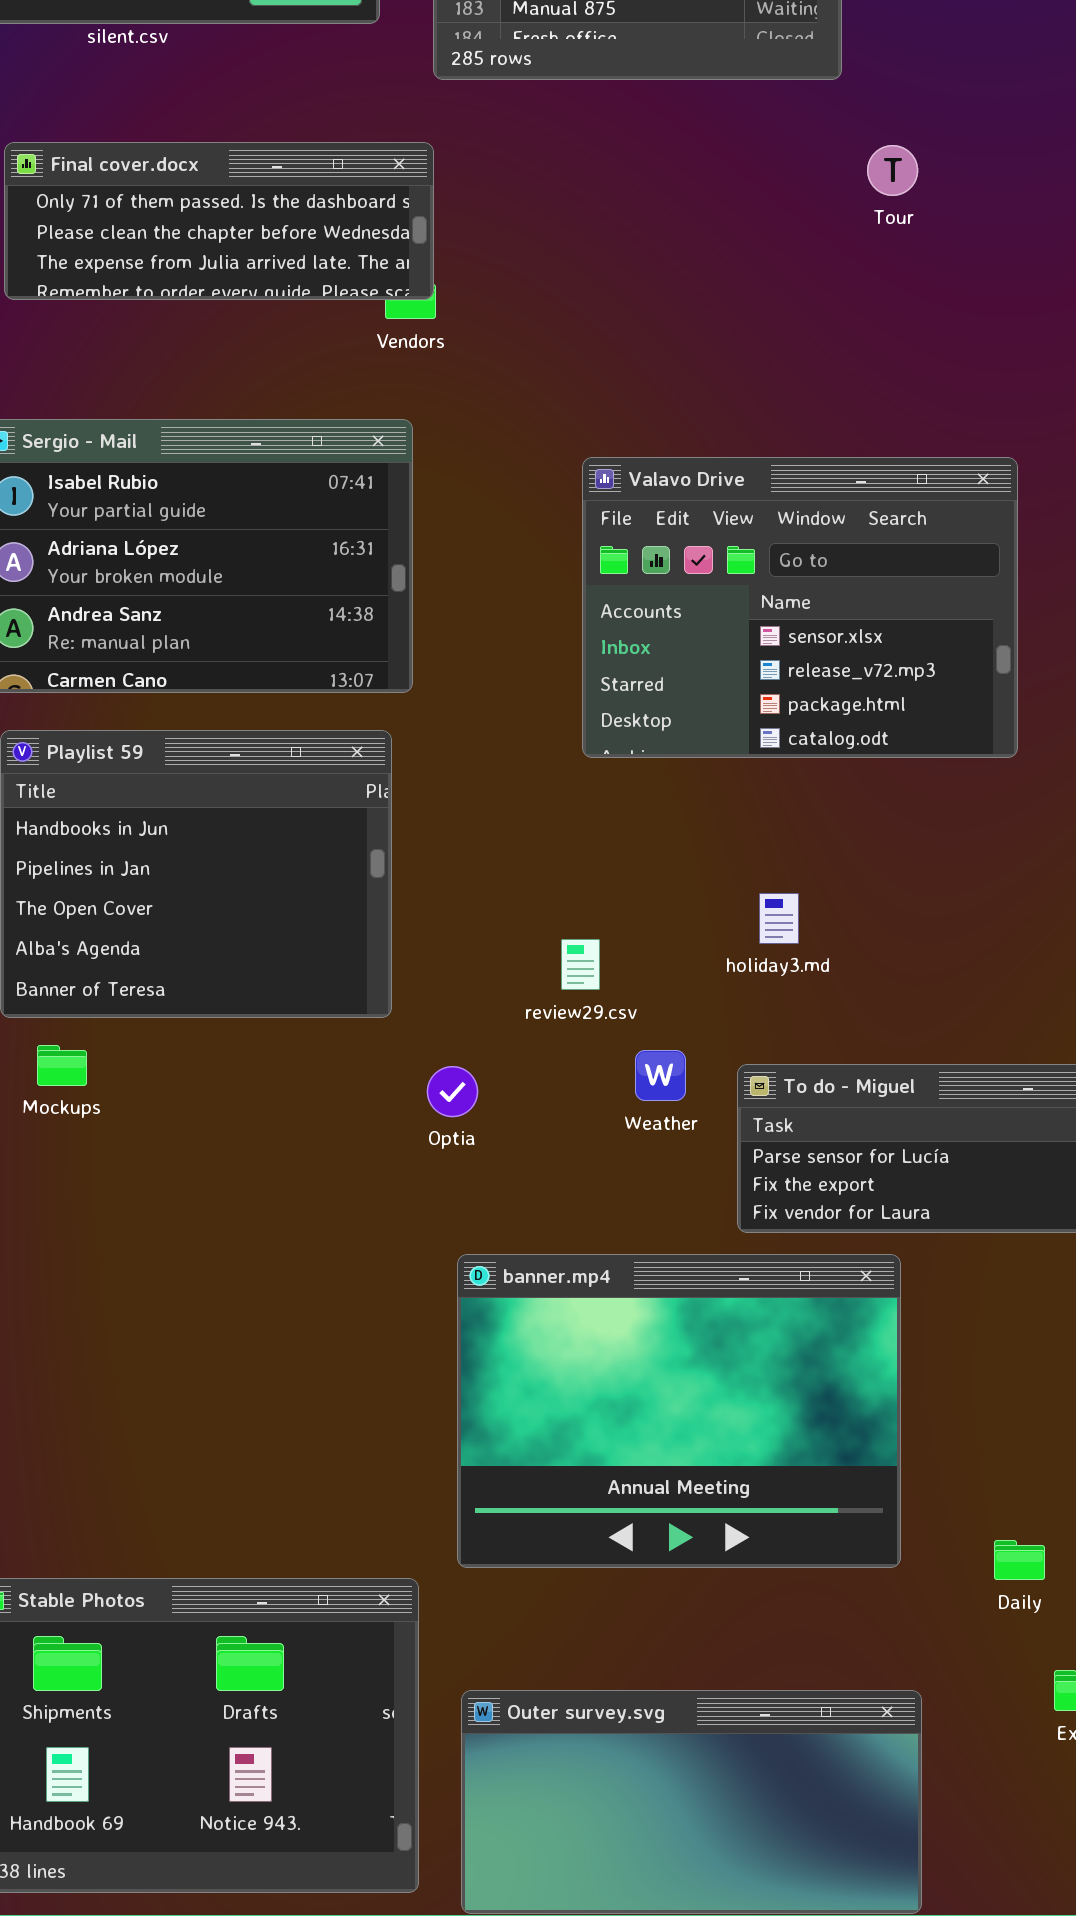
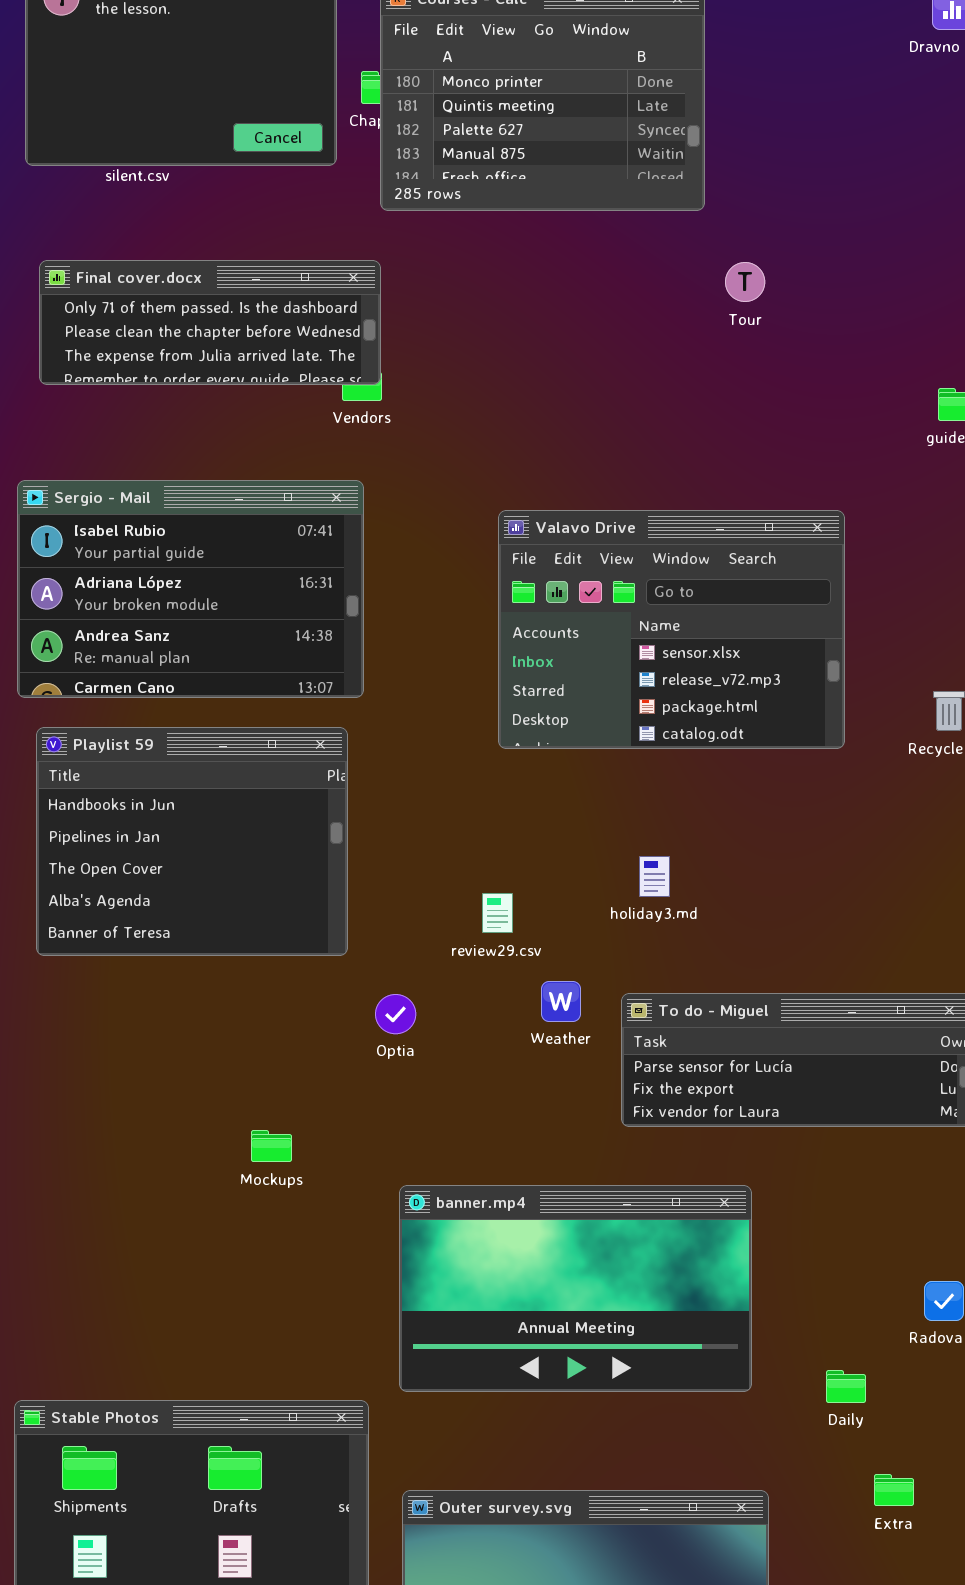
Mockups: [37,1045,87,1086] -> [251,1130,292,1162], moved
banner.mp4: [457,1254,901,1568] -> [399,1185,752,1392], resized

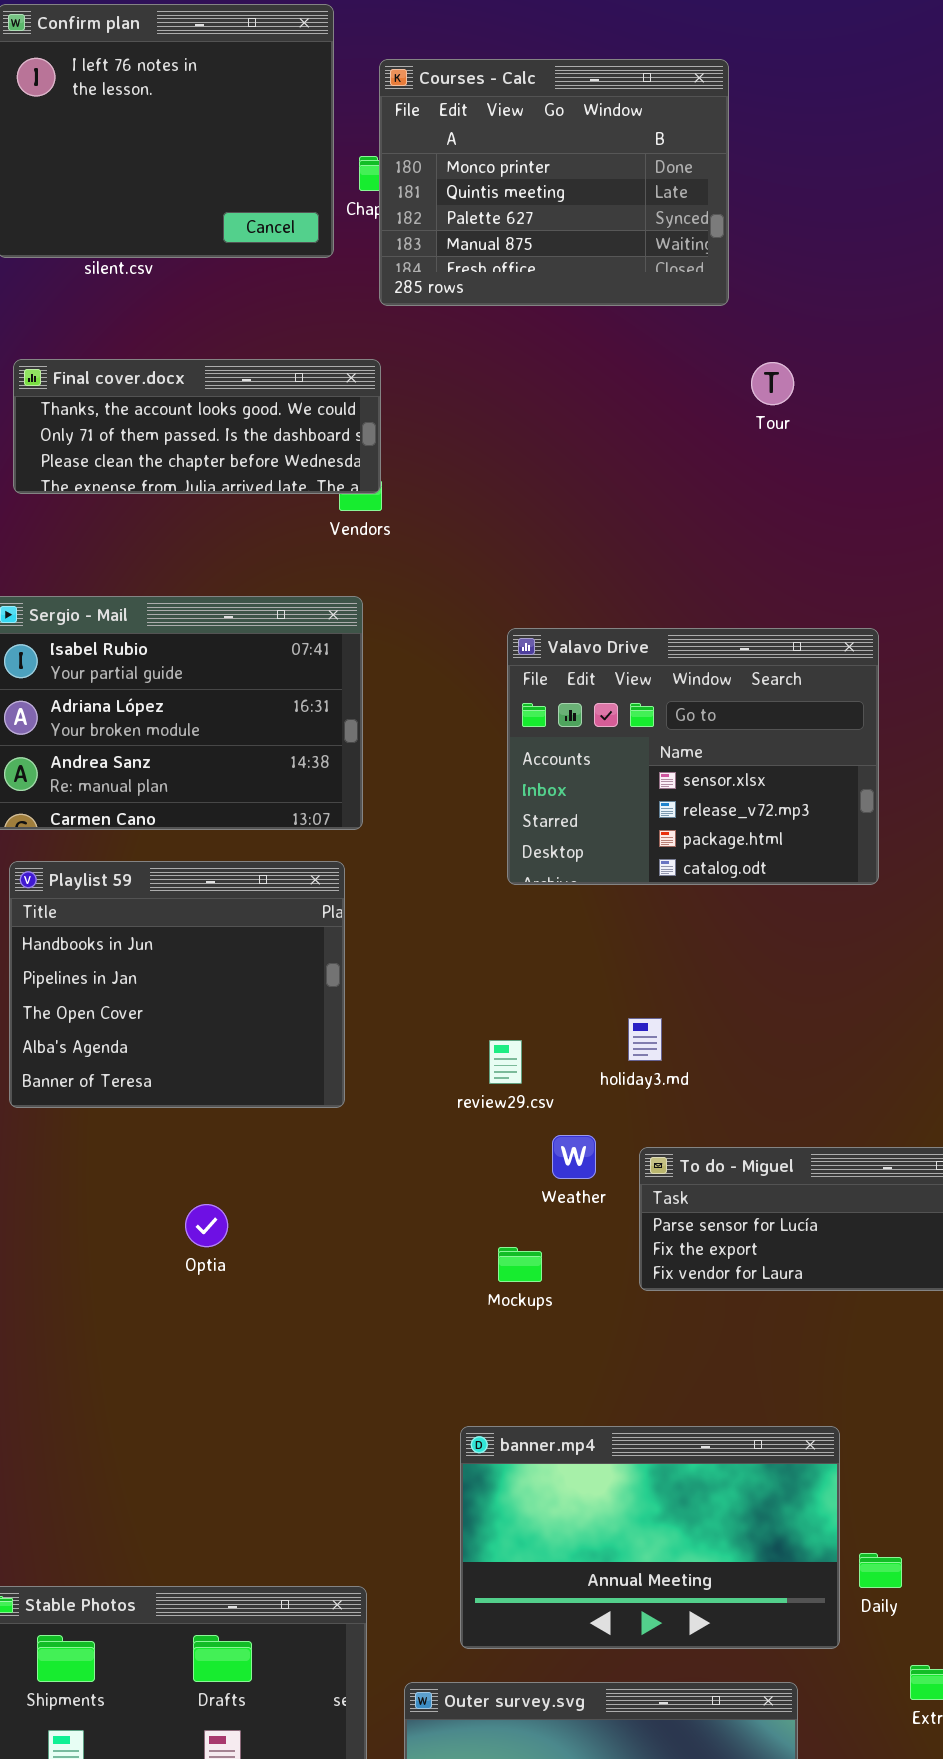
Final cover.docx: [39,260,381,385] -> [13,359,381,494], scrolled up 1 row
holiday3.md: [639,856,670,897] -> [628,1018,662,1061], moved
Optia: [375,994,416,1034] -> [185,1204,228,1247], moved
Mockups: [251,1130,292,1162] -> [498,1247,542,1282], moved
banner.mp4: [399,1185,752,1392] -> [460,1426,840,1649], moved

